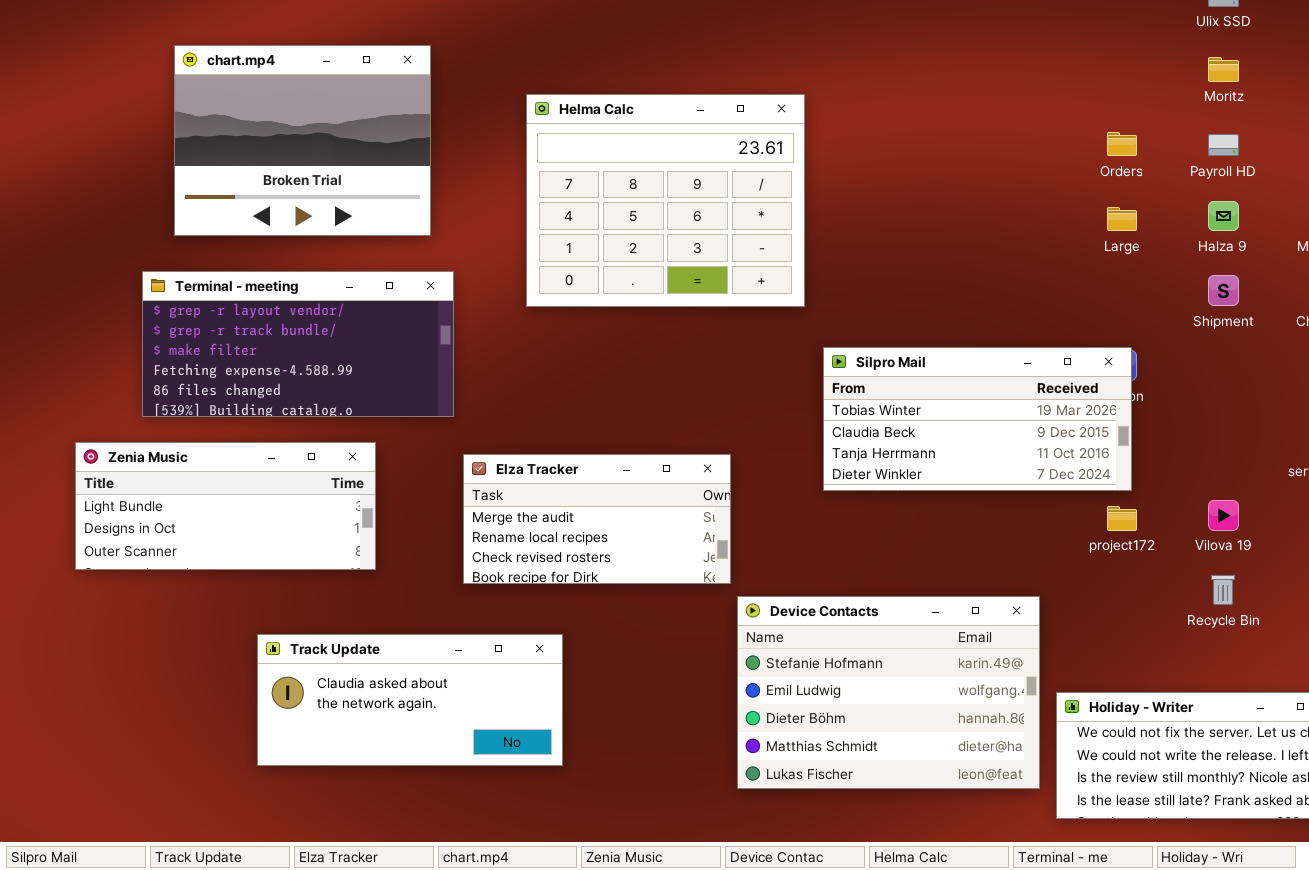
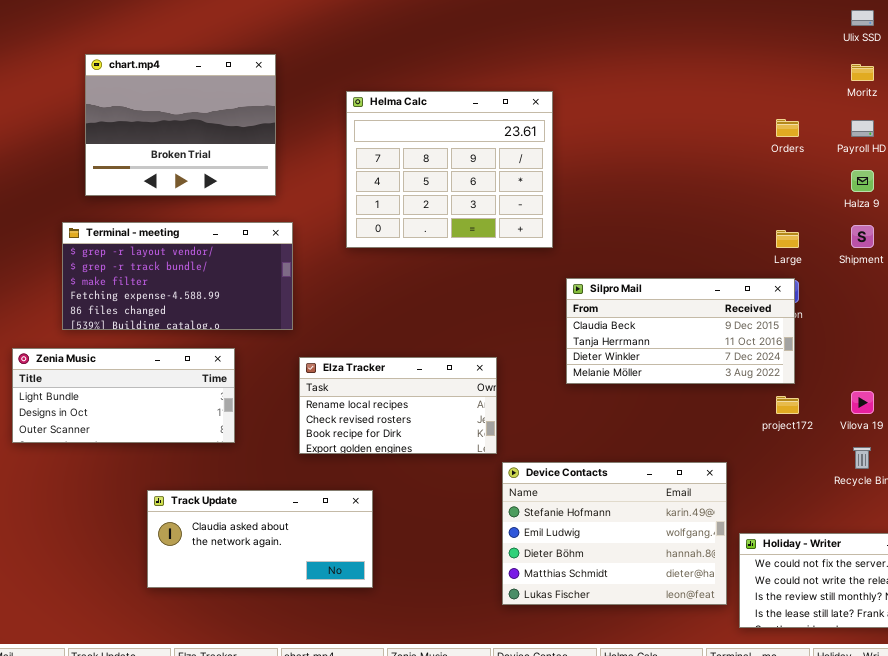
Large: [1107,207,1137,231] -> [776,230,799,248], moved
Silpro Mail: [823,347,1132,491] -> [566,278,795,384], scrolled down 1 row
Elza Tracker: [463,454,731,584] -> [299,357,497,454], scrolled down 1 row

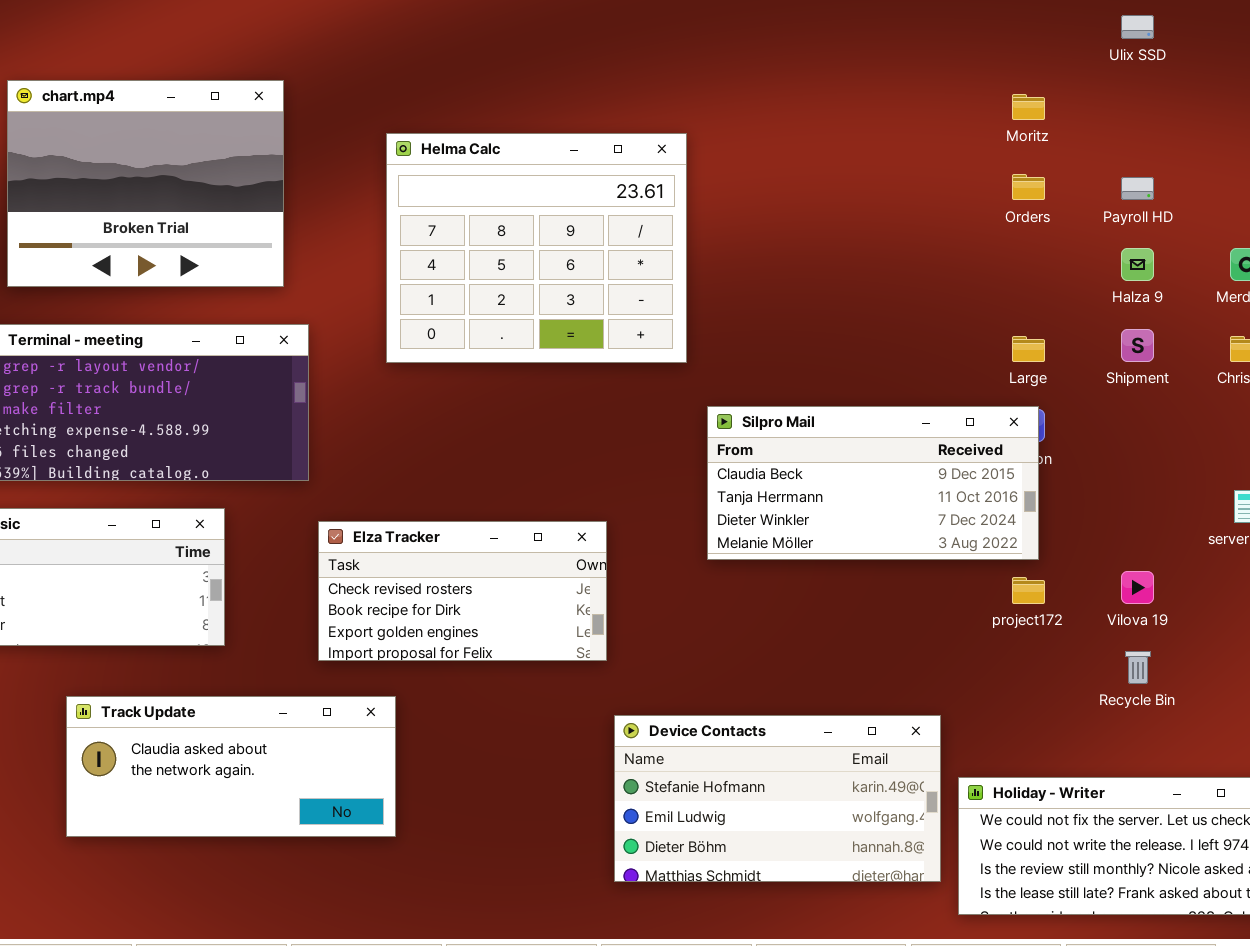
Moritz: [851,64,874,81] -> [1012,94,1045,120], moved
Elza Tracker: [299,357,497,454] -> [318,521,607,661], scrolled down 1 row
Device Contacts: [502,462,727,605] -> [614,715,941,882], resized
Track Update: [147,490,373,588] -> [66,696,396,837], moved

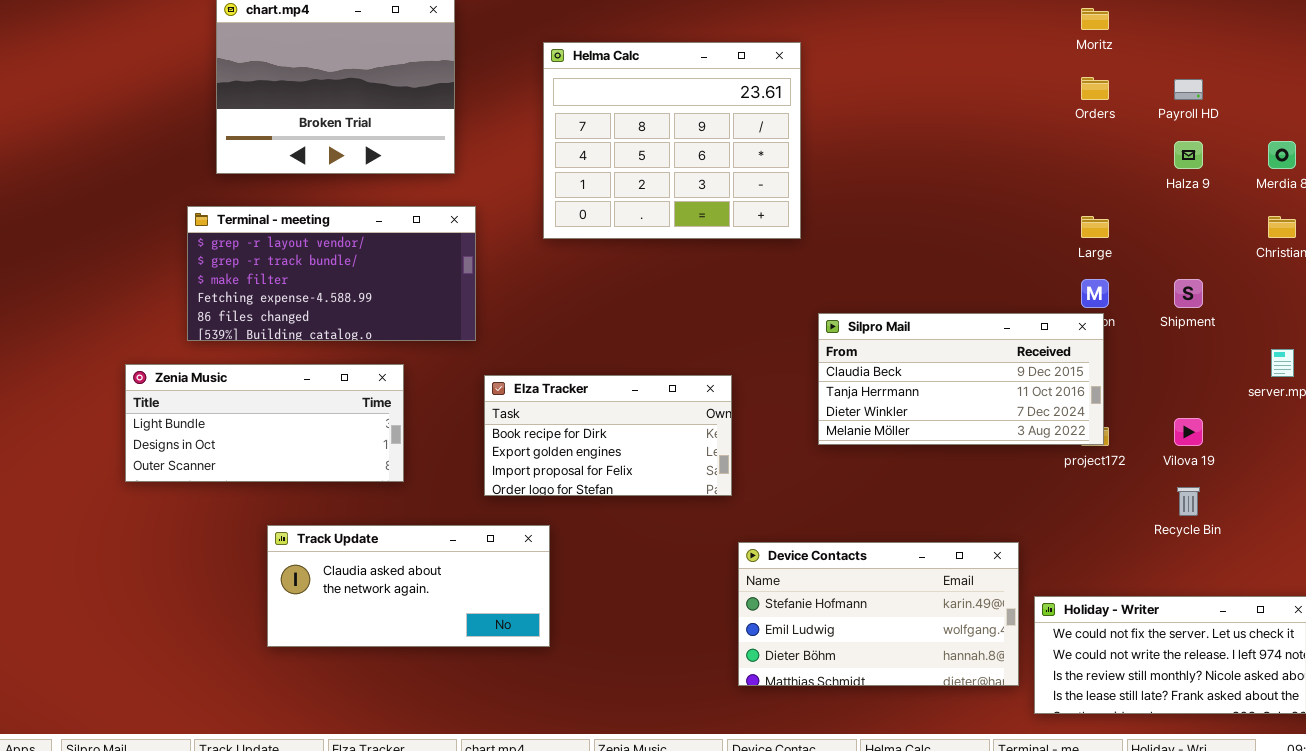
Shipment: [1121,329,1154,362] -> [1174,279,1203,308], moved
Silpro Mail: [707,406,1039,560] -> [818,313,1104,445], moved
Elza Tracker: [318,521,607,661] -> [484,375,732,496], scrolled down 1 row

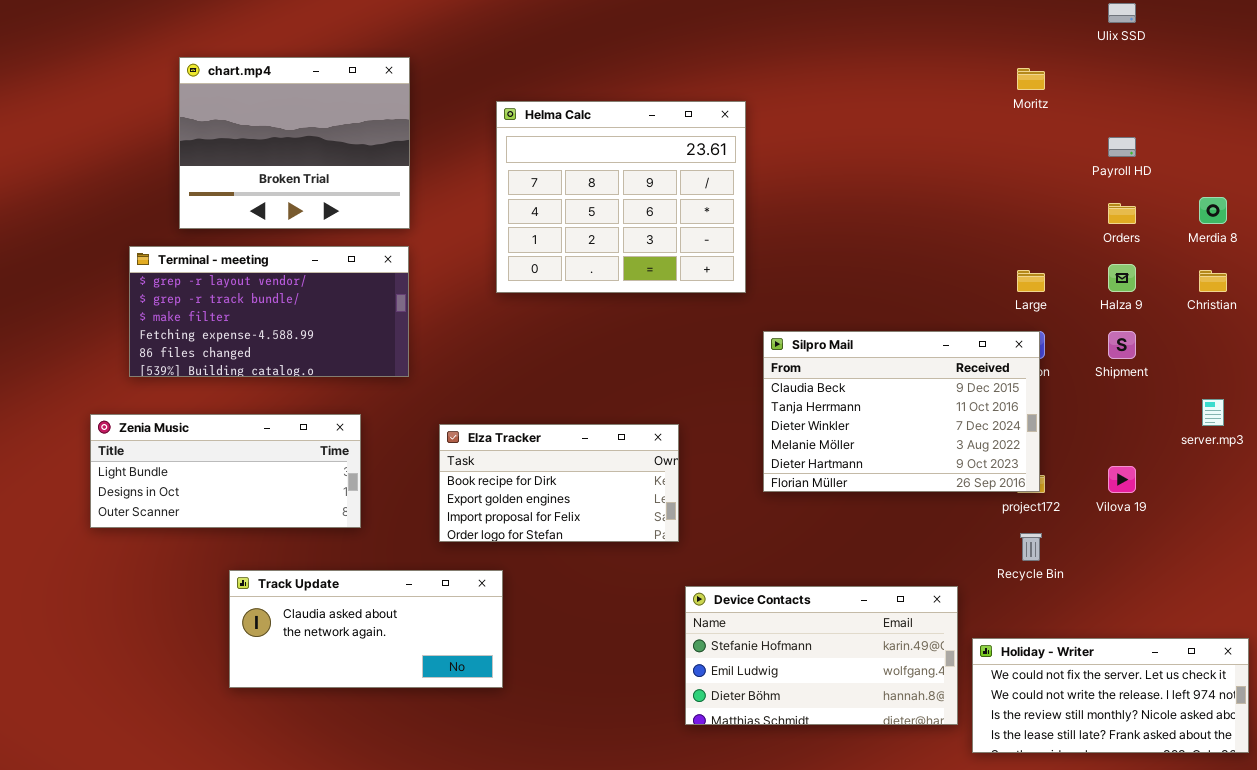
Orders: [1081,77,1109,100] -> [1108,203,1136,224], moved
Halza 9: [1174,141,1203,169] -> [1108,264,1136,292], moved
Terminal - meeting: [187,206,476,341] -> [129,246,409,377], moved
Silpro Mail: [818,313,1104,445] -> [763,331,1040,492], resized
Recycle Bin: [1177,487,1200,516] -> [1020,533,1042,561], moved

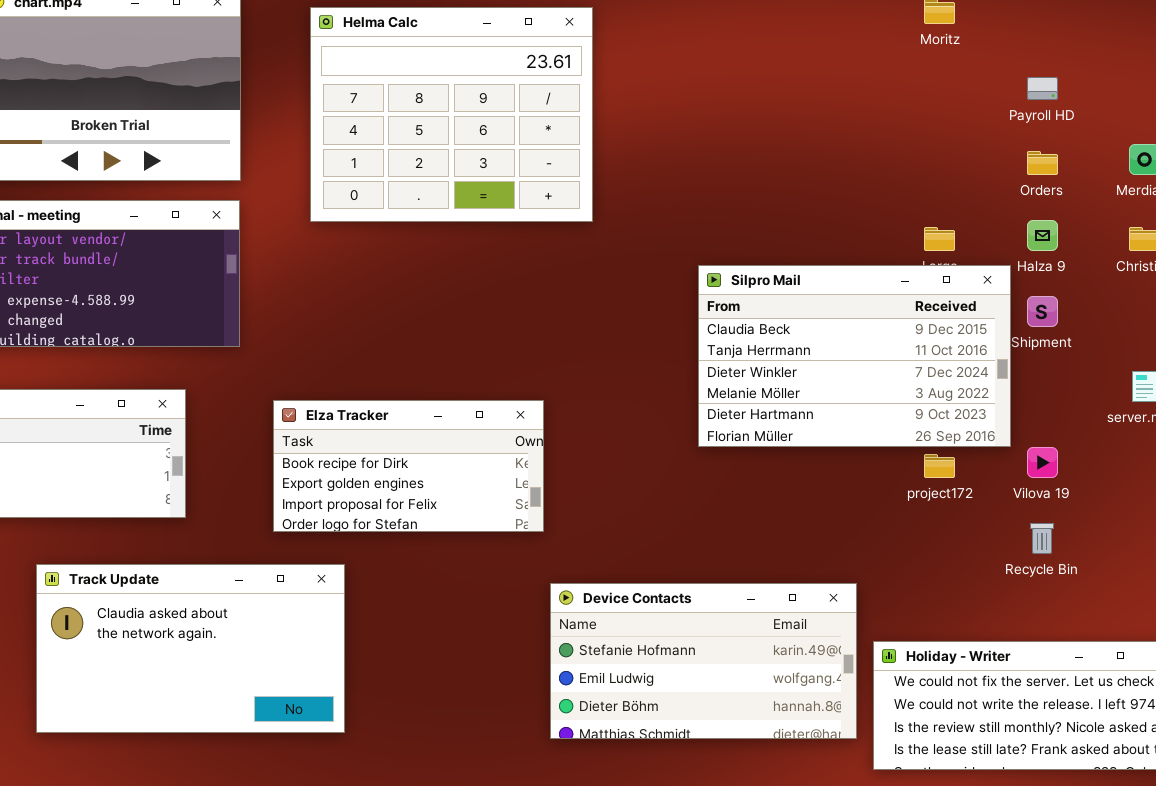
Helma Calc: [496,101,746,293] -> [310,7,593,222], moved
Silpro Mail: [763,331,1040,492] -> [698,265,1011,447], moved
Recycle Bin: [1020,533,1042,561] -> [1030,523,1054,554], moved
Track Update: [229,570,503,688] -> [36,564,345,733], resized

